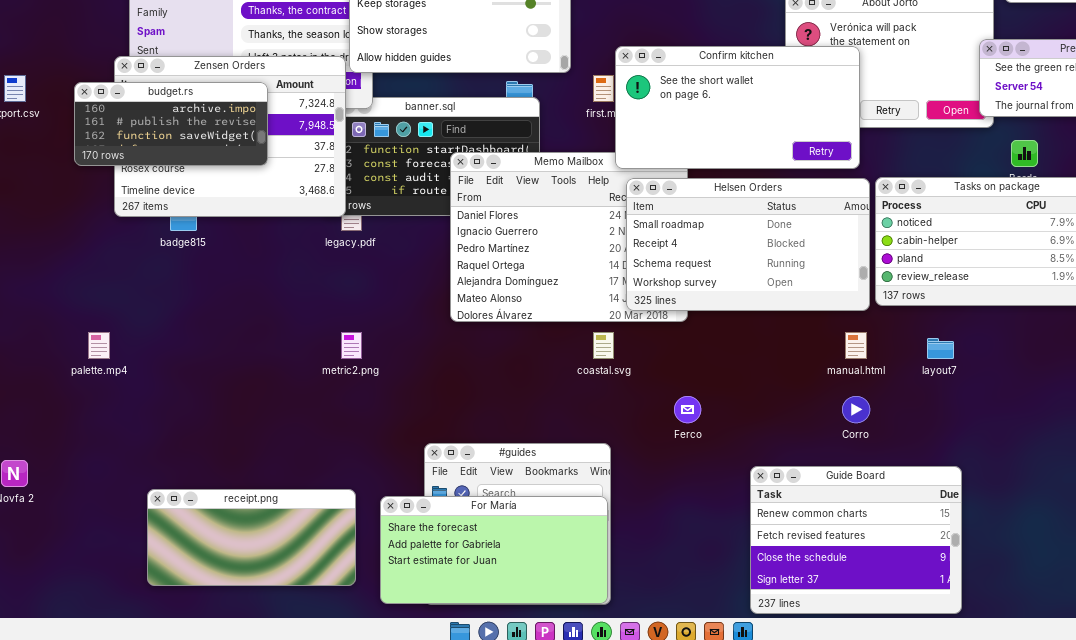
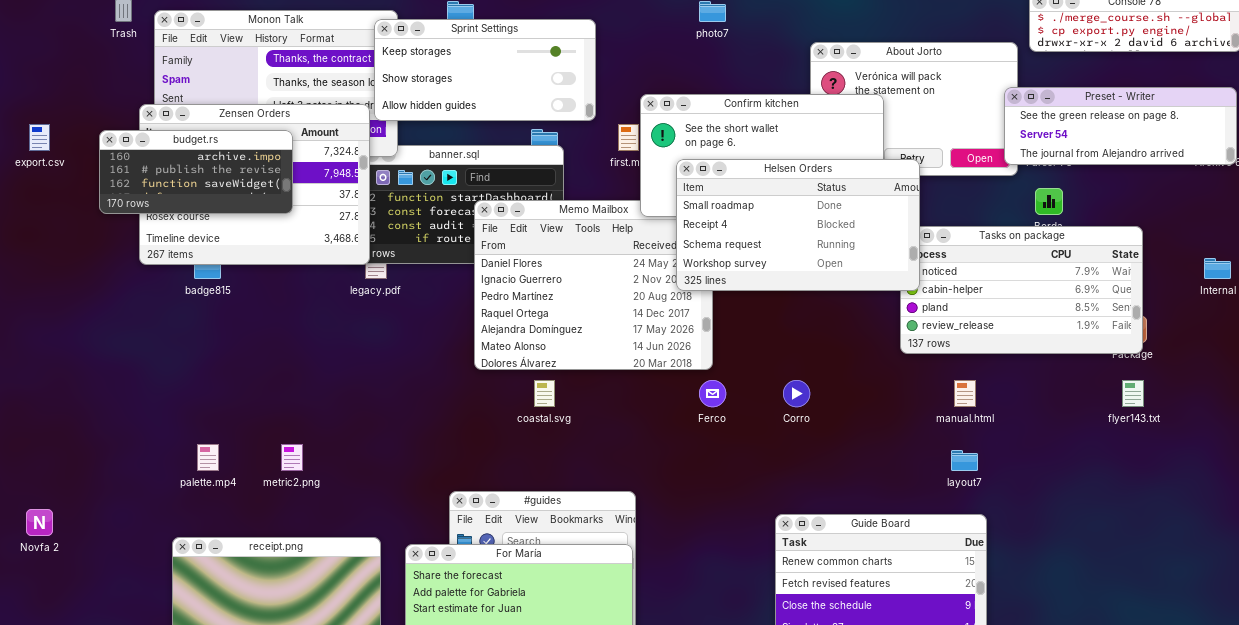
Helsen Orders: [626,178,870,311] -> [676,159,920,291], moved
palette.mp4: [88,332,110,359] -> [197,444,219,471], moved
metric2.png: [341,332,362,359] -> [281,444,303,471], moved
coastal.svg: [593,332,614,359] -> [534,380,555,407], moved
manual.html: [845,332,867,359] -> [954,380,976,407], moved
layout7: [927,338,954,359] -> [951,450,978,471], moved
Ferco: [674,396,701,423] -> [699,380,726,407], moved
Corro: [842,396,870,423] -> [783,380,810,407], moved

